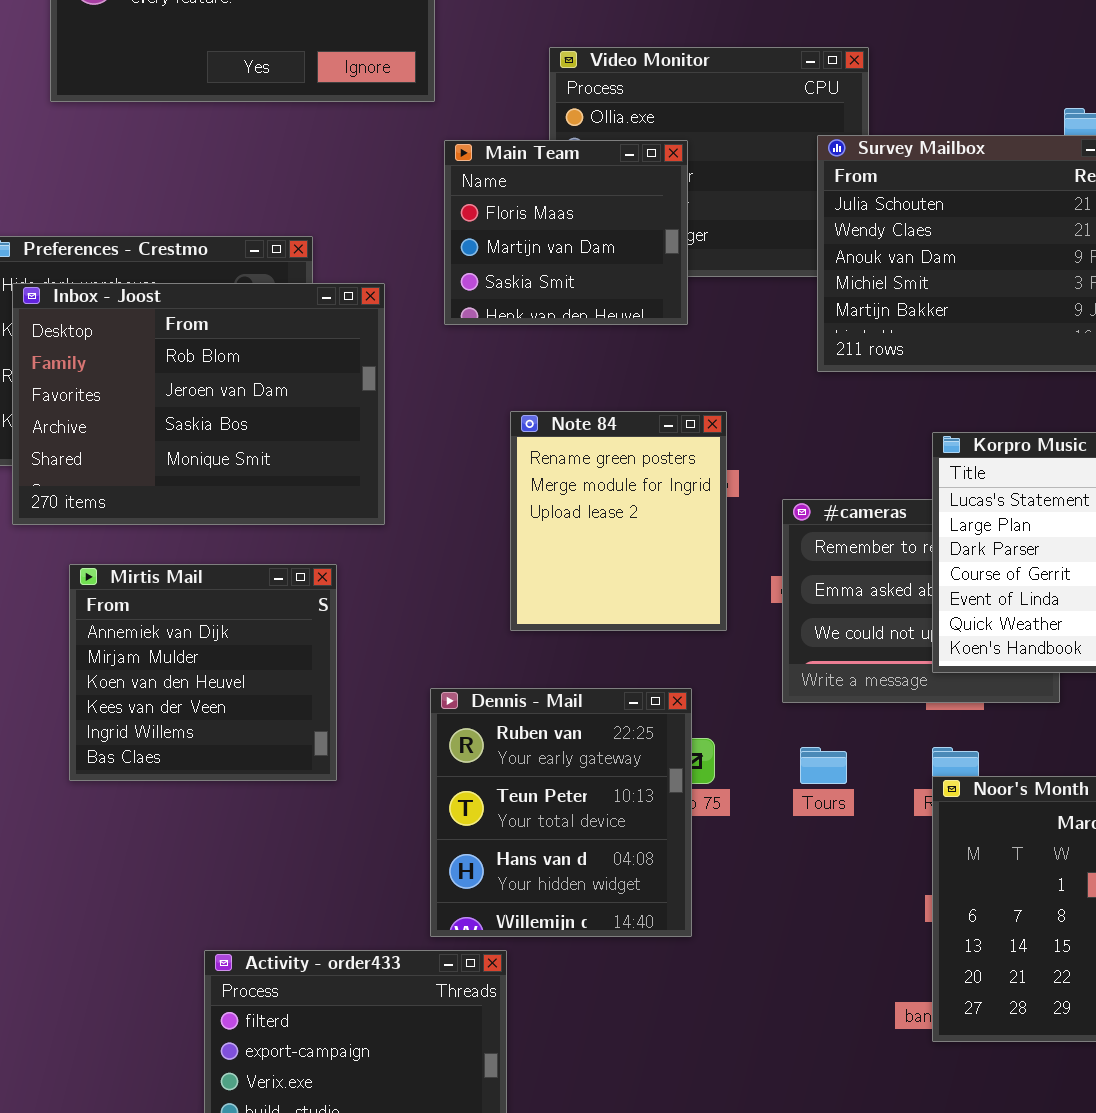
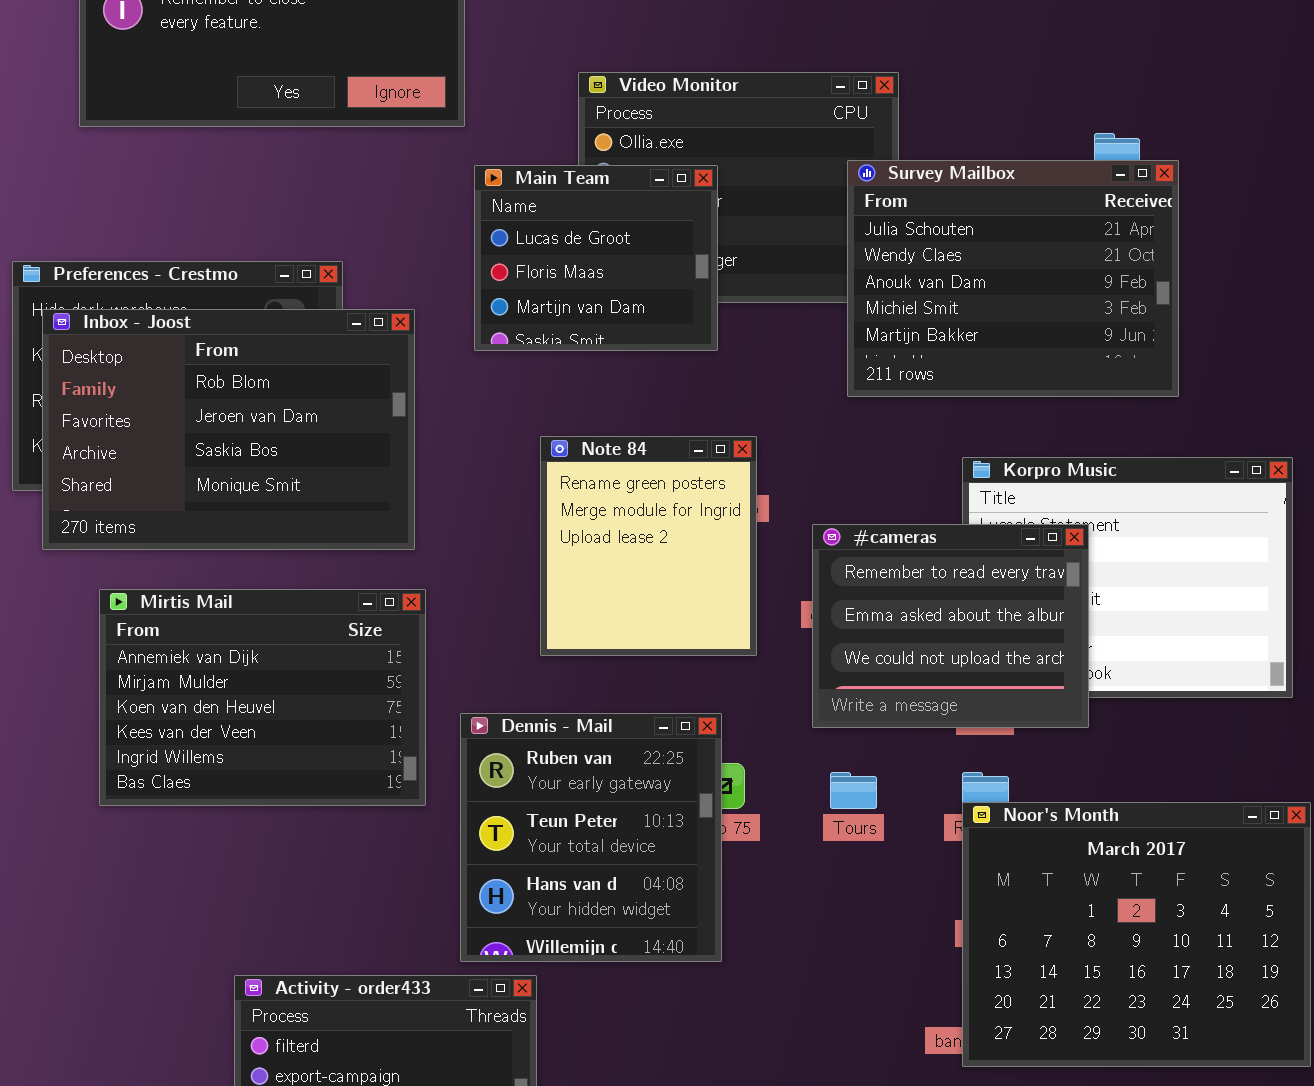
Main Team: [444,140,688,325] -> [474,165,718,351], scrolled up 1 row
#cameras: [782,499,1060,703] -> [812,524,1089,728], raised
Mirtis Mail: [69,564,337,781] -> [99,589,426,806], resized

